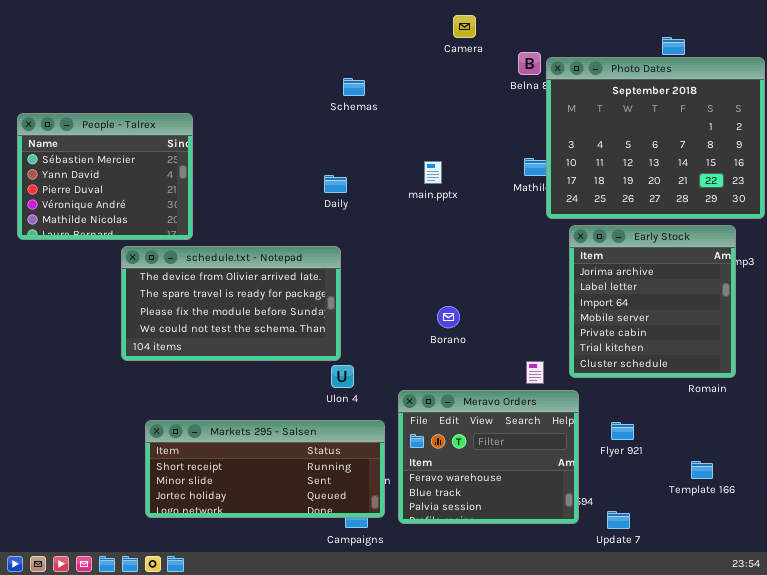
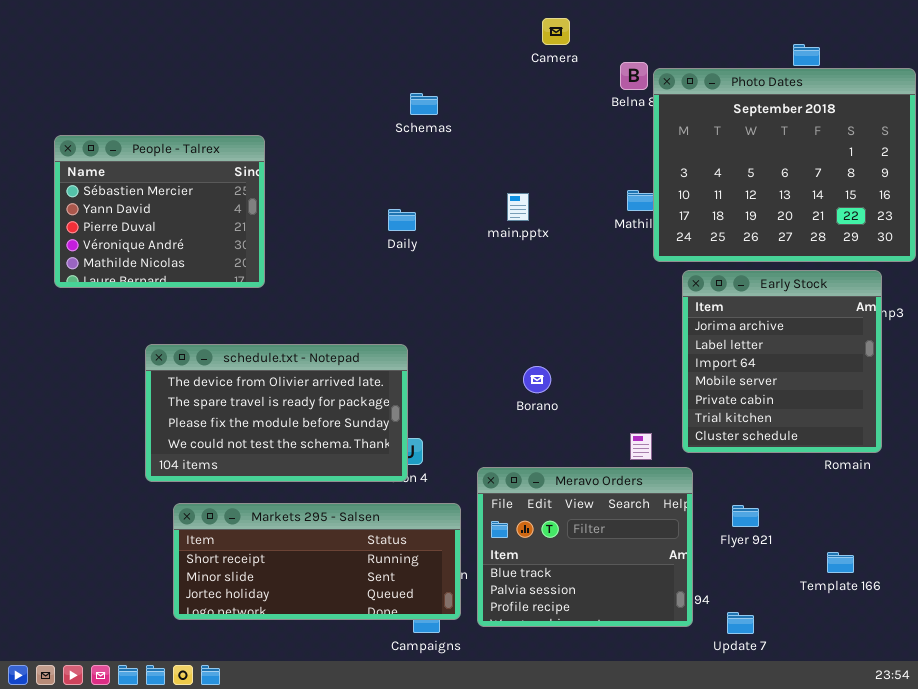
People - Talrex: [17,113,193,240] -> [54,135,265,288], moved
schedule.txt - Notepad: [121,246,341,361] -> [145,344,408,482], moved
Meravo Orders: [398,390,579,524] -> [477,467,693,627], scrolled down 1 row

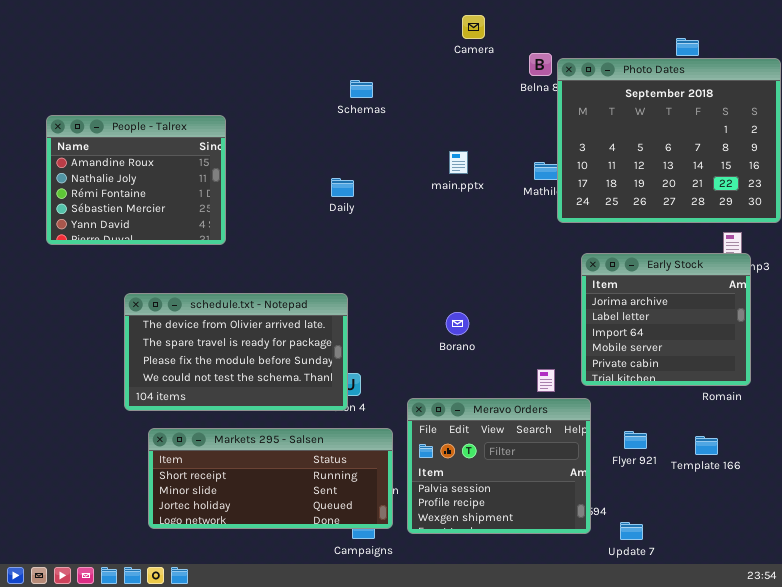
People - Talrex: [54,135,265,288] -> [46,115,226,245], scrolled up 3 rows
main.pptx: [507,193,529,221] -> [449,151,468,174], moved
Early Stock: [682,270,882,453] -> [581,253,751,386], resized
Meravo Orders: [477,467,693,627] -> [407,398,591,534], scrolled down 1 row
Template 166: [827,552,854,573] -> [695,436,718,455], moved

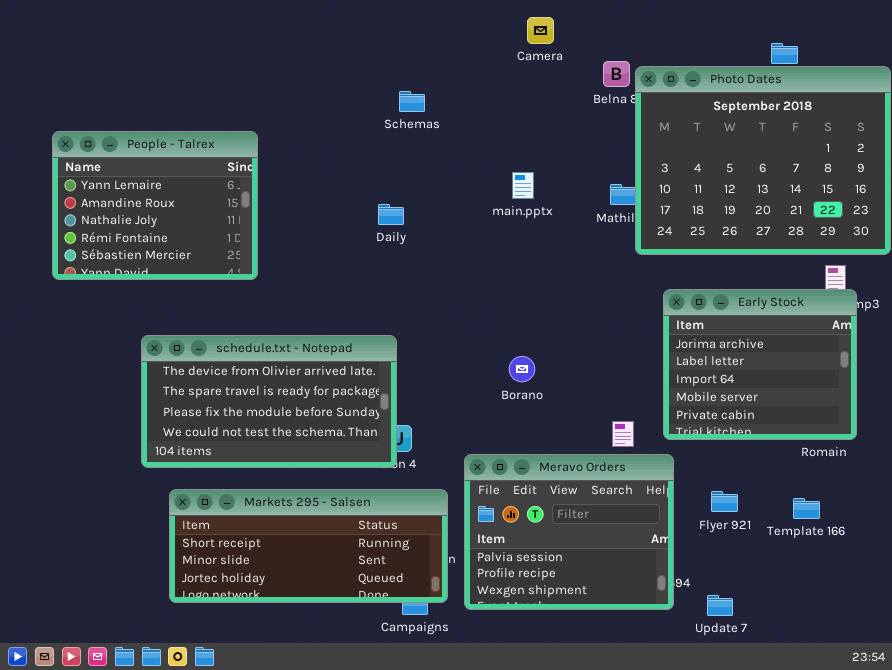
People - Talrex: [46,115,226,245] -> [52,131,258,280], scrolled up 1 row

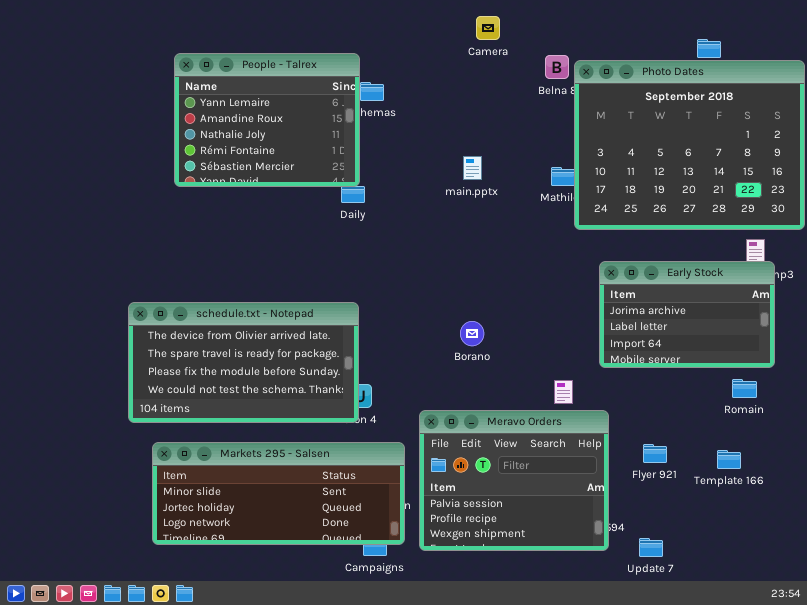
People - Talrex: [52,131,258,280] -> [174,53,360,187], moved
Early Stock: [663,289,857,440] -> [599,261,775,368], resized
Markets 295 - Salsen: [169,489,448,603] -> [152,442,405,545], scrolled down 1 row

